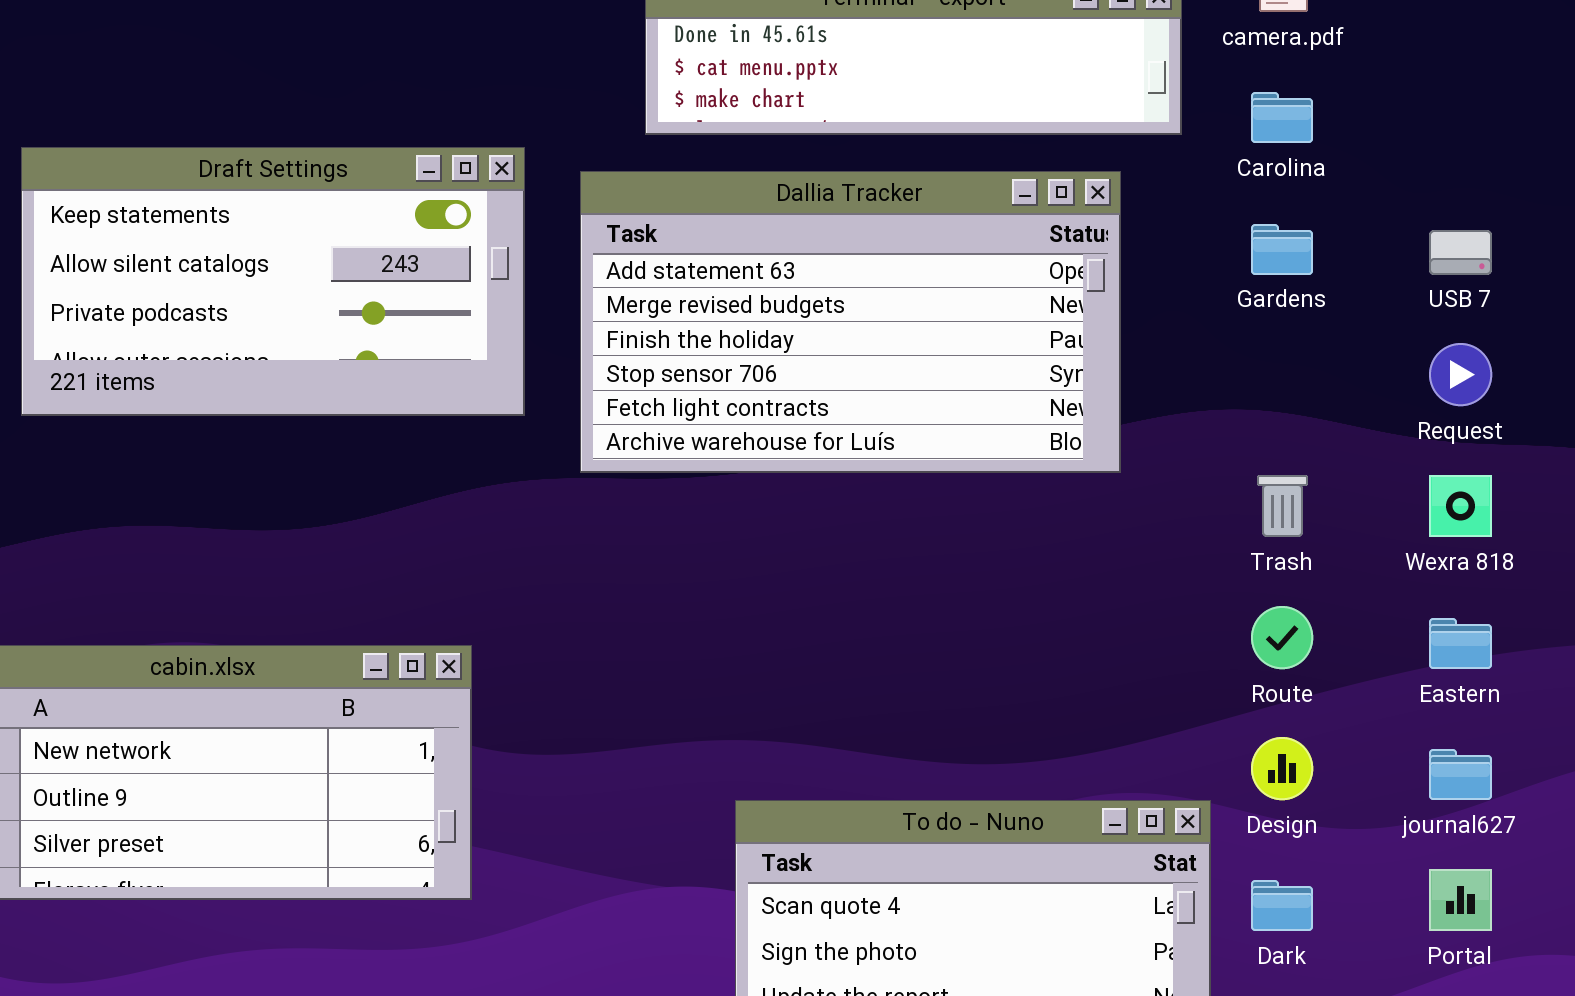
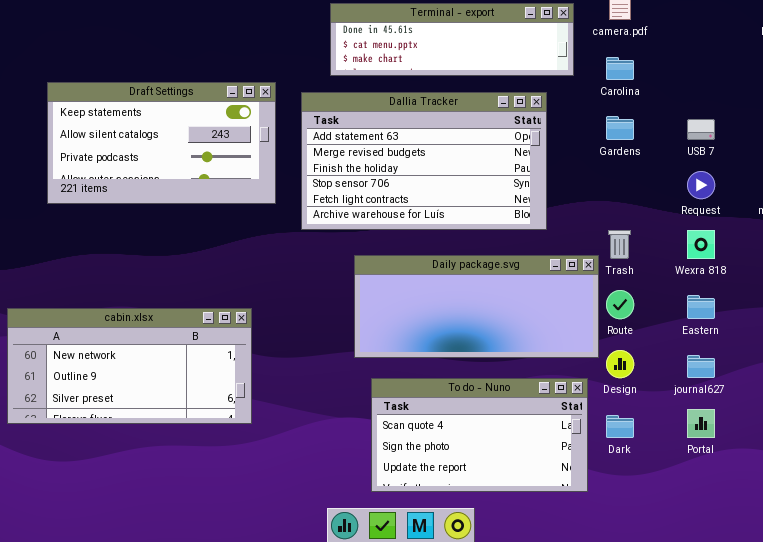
Daily package.svg: none -> [354,255,599,358], opened

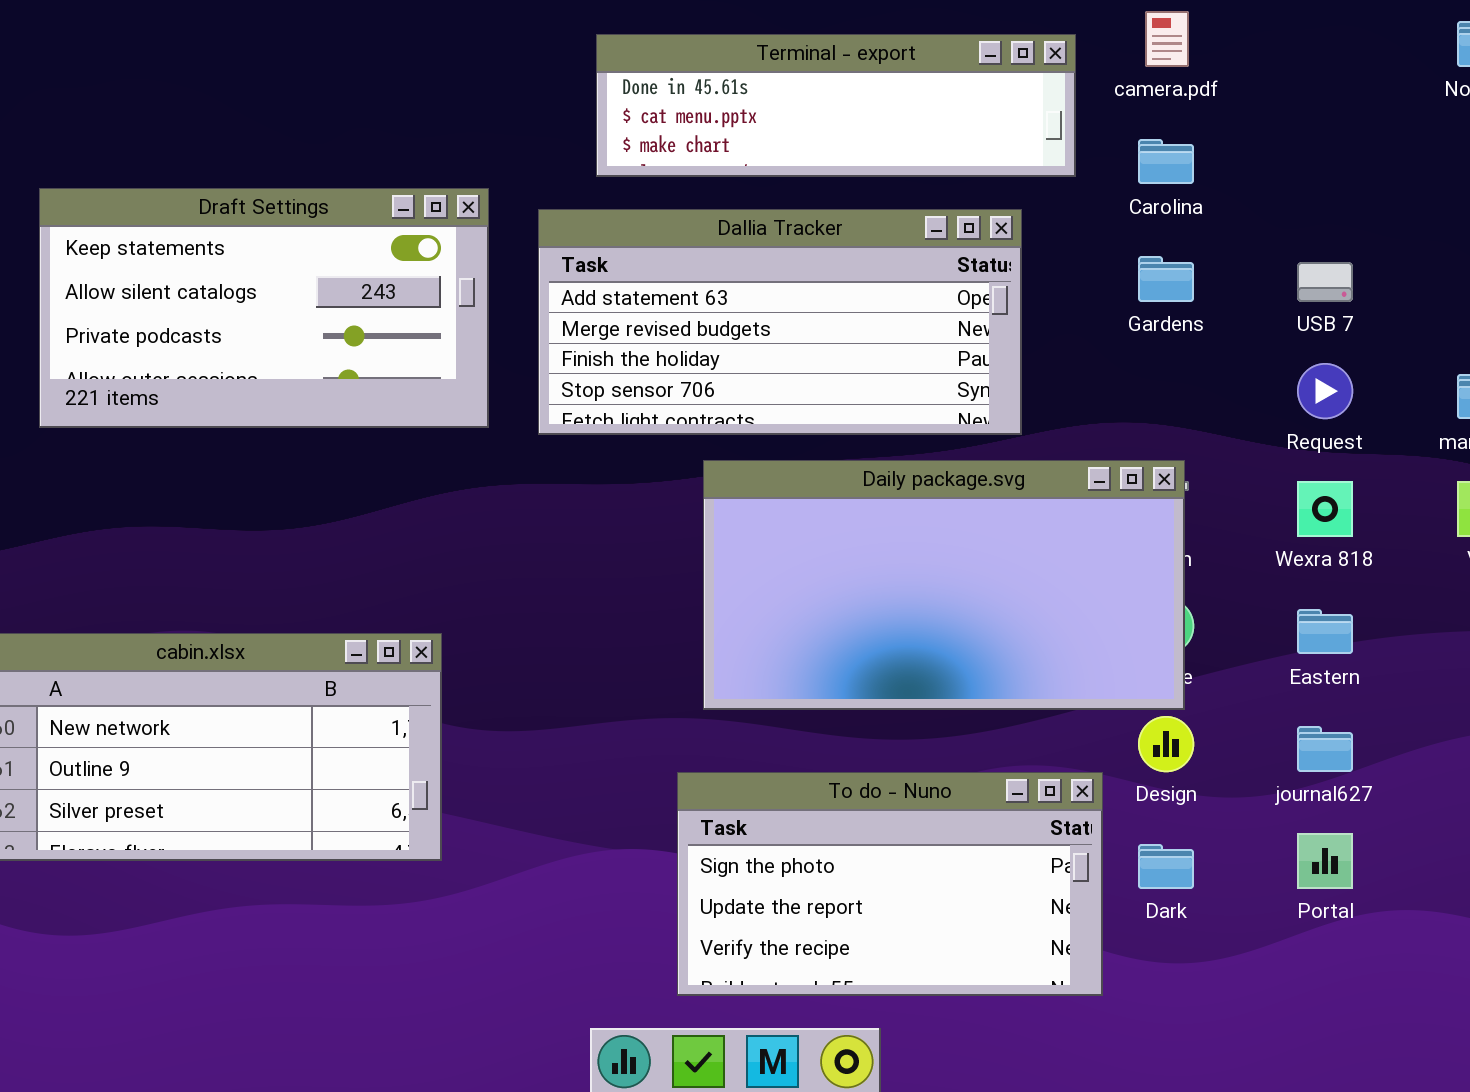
Dallia Tracker: [301,92,547,230] -> [538,209,1022,435], resized
Daily package.svg: [354,255,599,358] -> [703,460,1185,710], moved, resized
To do - Nuno: [371,378,588,492] -> [677,772,1103,996], scrolled down 1 row

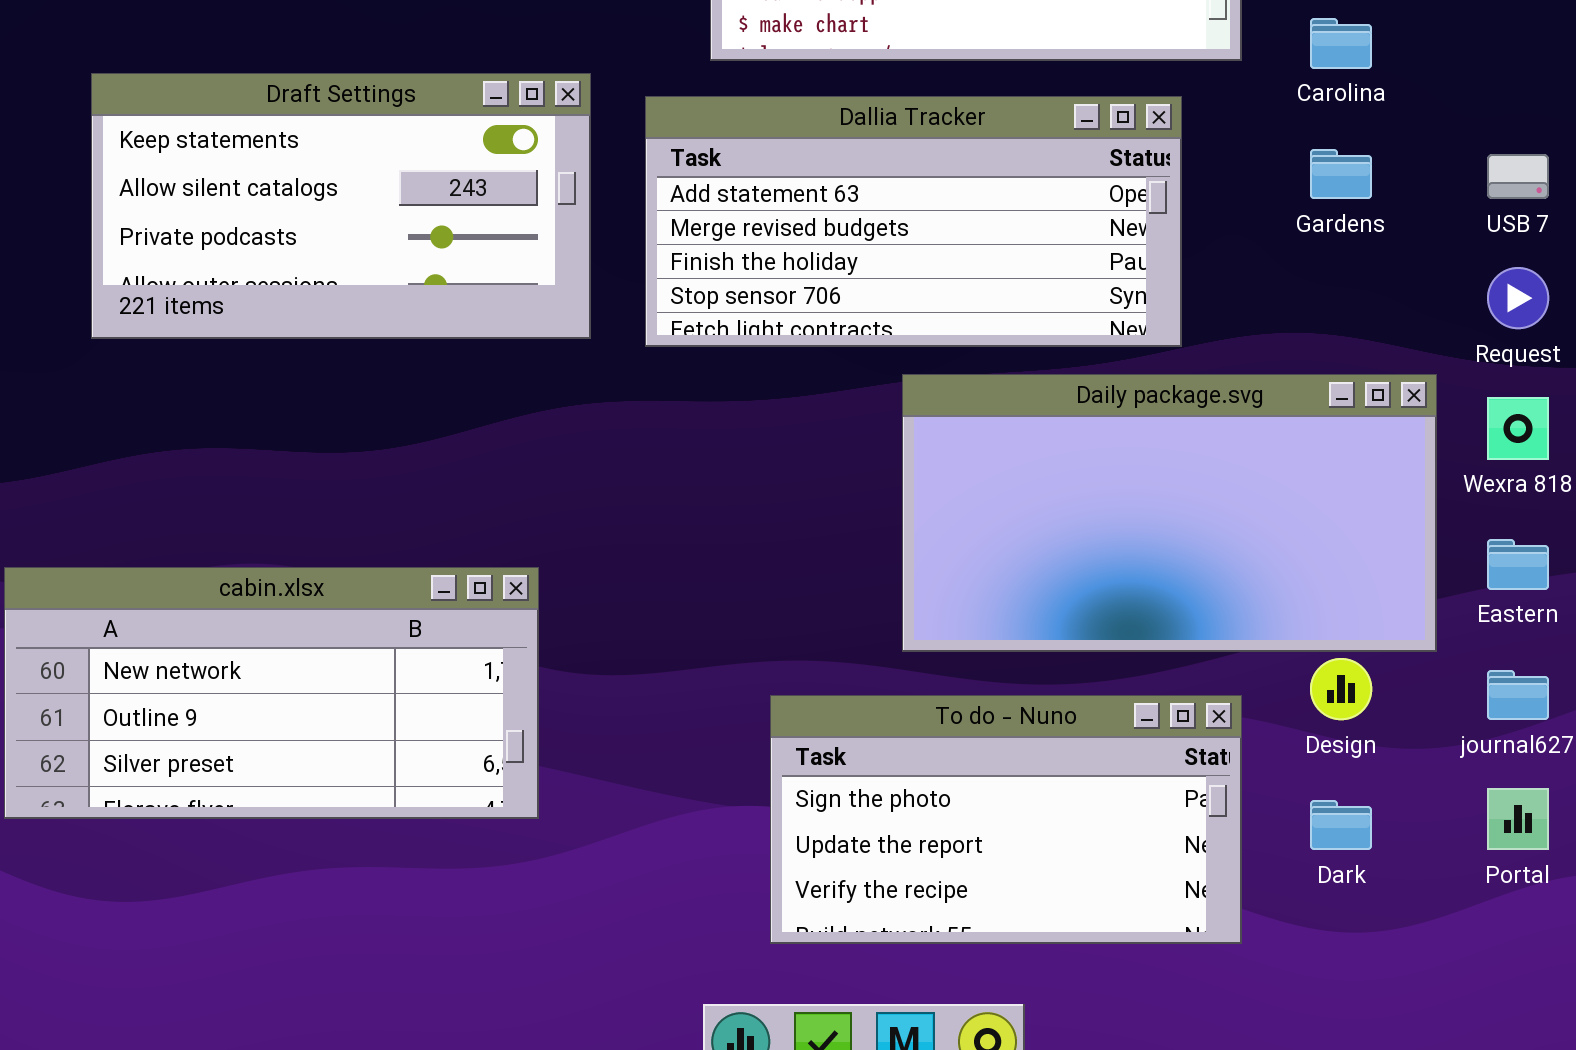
Daily package.svg: [703,460,1185,710] -> [902,374,1437,652], moved
To do - Nuno: [677,772,1103,996] -> [770,695,1242,944], moved

